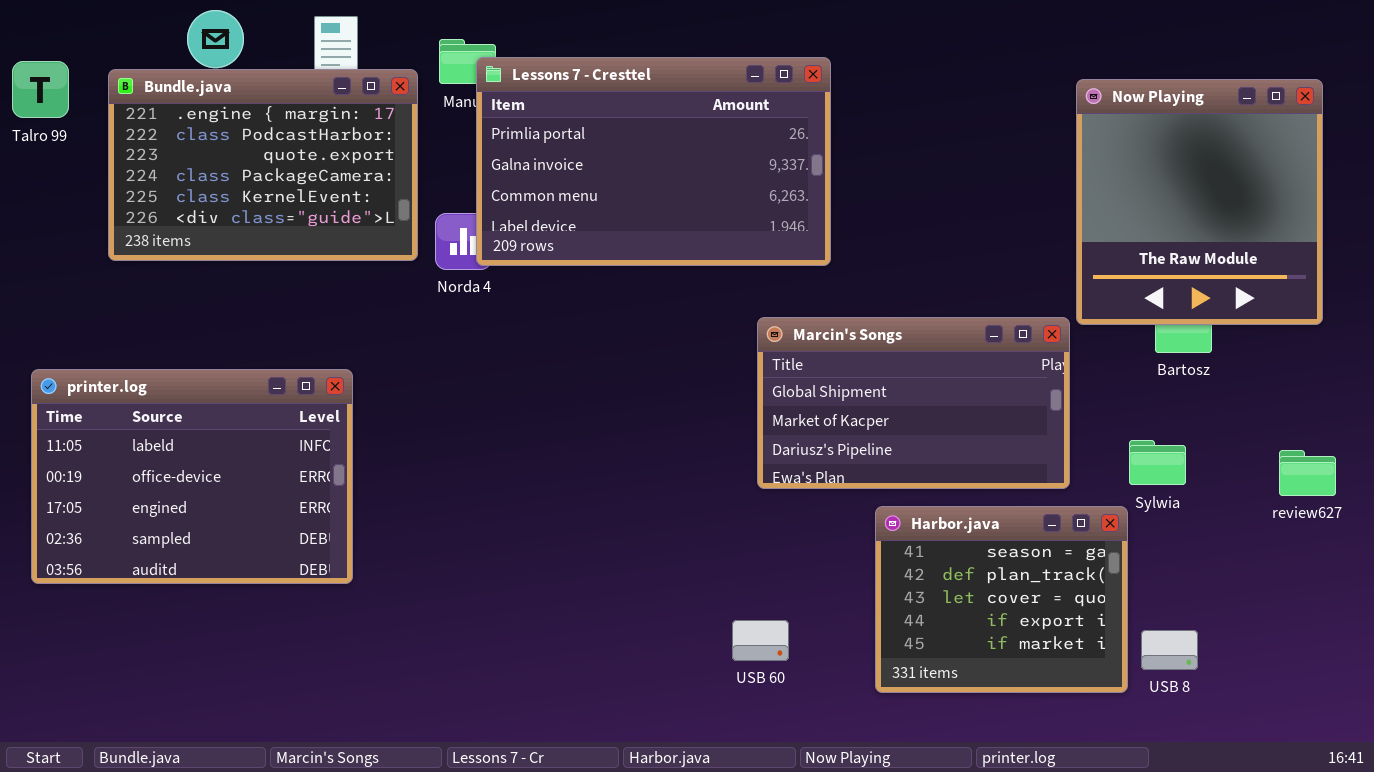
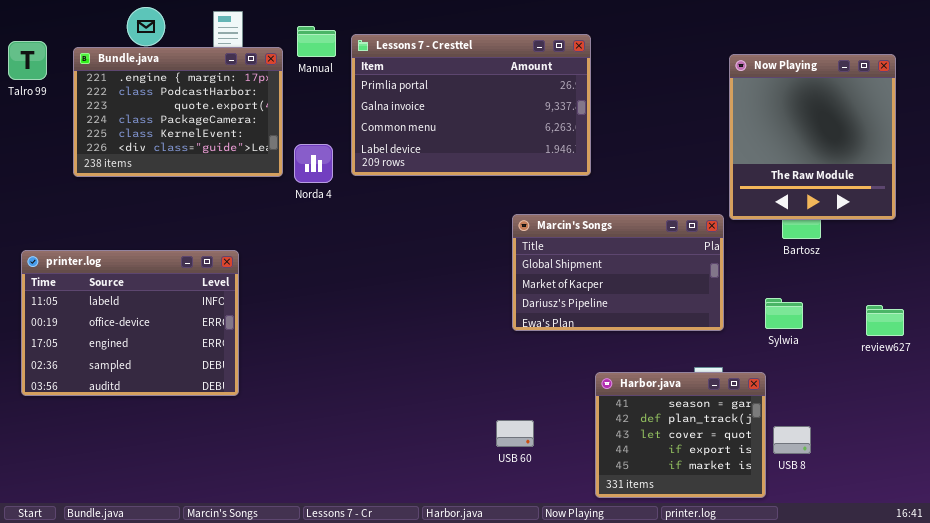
Lessons 7 - Cresttel: [476,57,831,266] -> [351,34,591,176], moved
Harbor.java: [875,506,1128,693] -> [595,372,766,498], moved

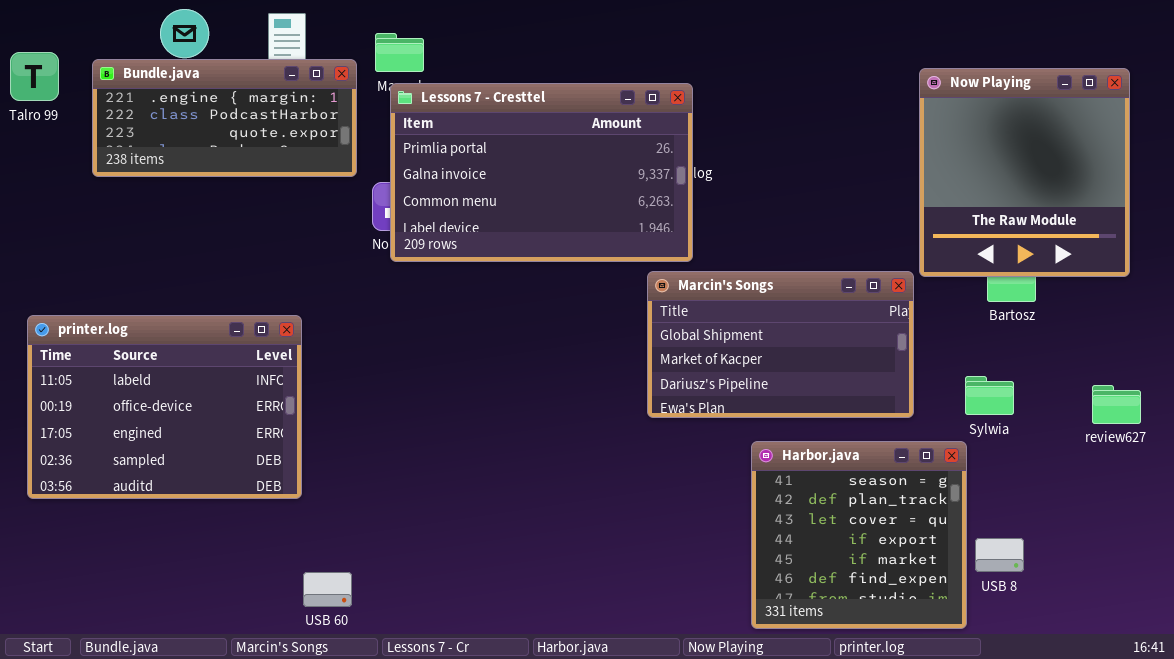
Lessons 7 - Cresttel: [351,34,591,176] -> [390,83,693,262], moved
Bundle.java: [73,47,283,177] -> [92,59,357,177], resized
Harbor.java: [595,372,766,498] -> [751,441,967,629], resized
USB 60: [496,420,534,447] -> [303,572,352,607], moved

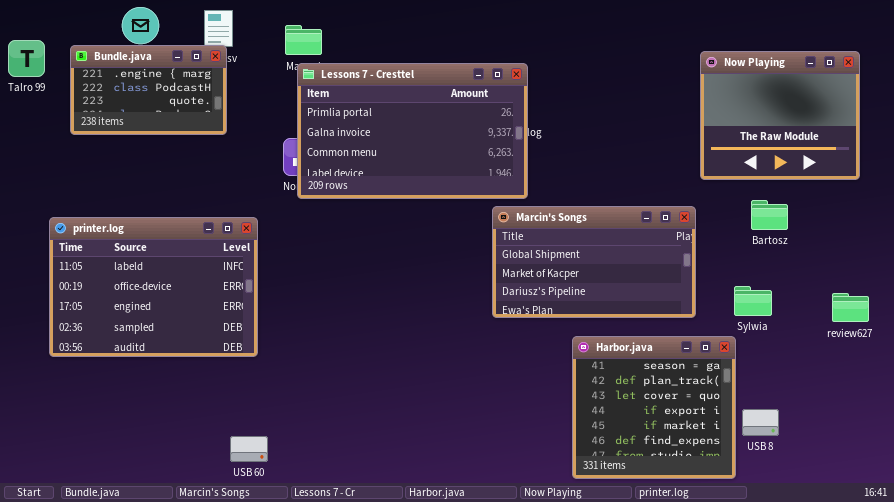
Bundle.java: [92,59,357,177] -> [70,45,227,135], resized
Now Playing: [919,68,1130,277] -> [700,51,860,180], resized
printer.log: [27,315,302,499] -> [49,217,258,357], moved

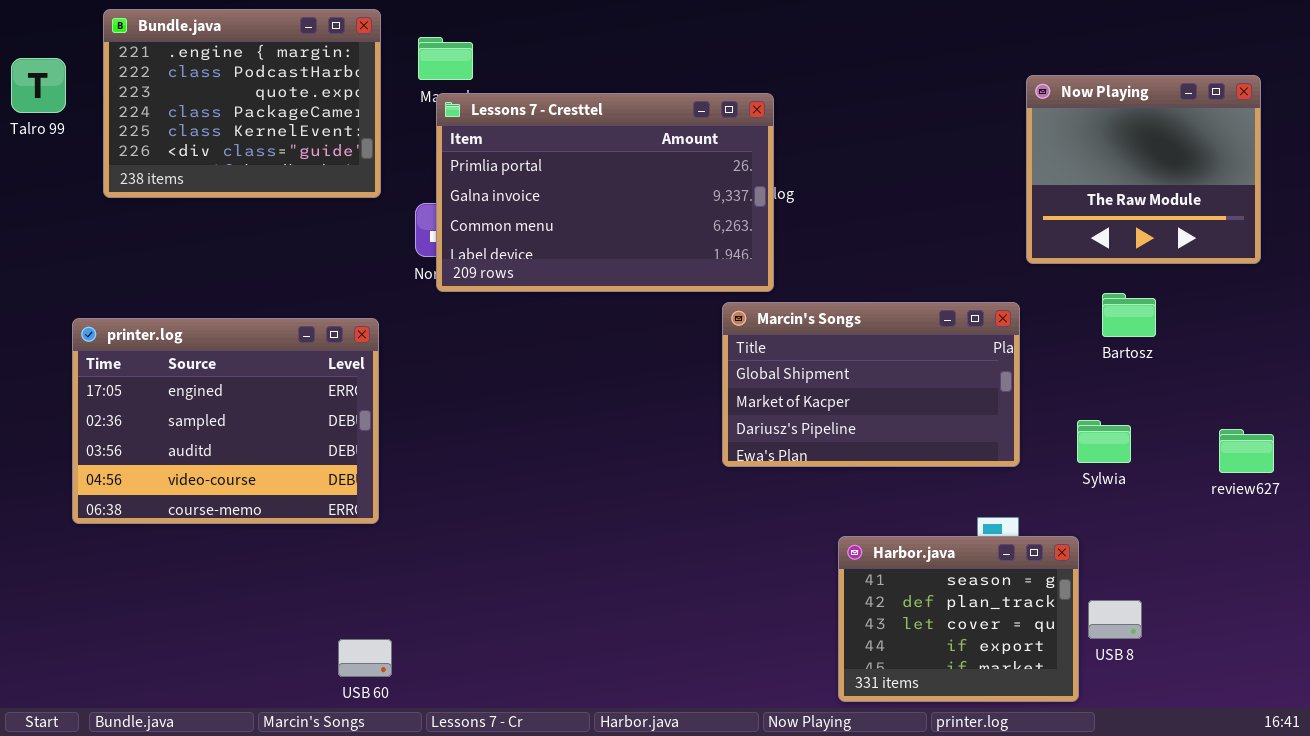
Bundle.java: [70,45,227,135] -> [103,9,381,198], resized
printer.log: [49,217,258,357] -> [72,318,379,524], scrolled down 2 rows
Harbor.java: [572,336,736,479] -> [838,536,1079,702], resized

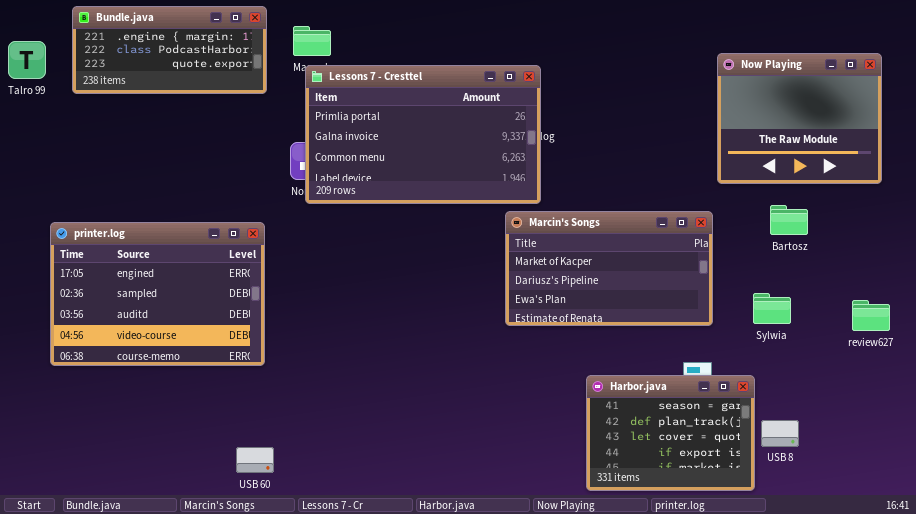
Bundle.java: [103,9,381,198] -> [72,6,267,94], resized
Marcin's Songs: [722,302,1020,467] -> [505,211,713,326], scrolled down 1 row

